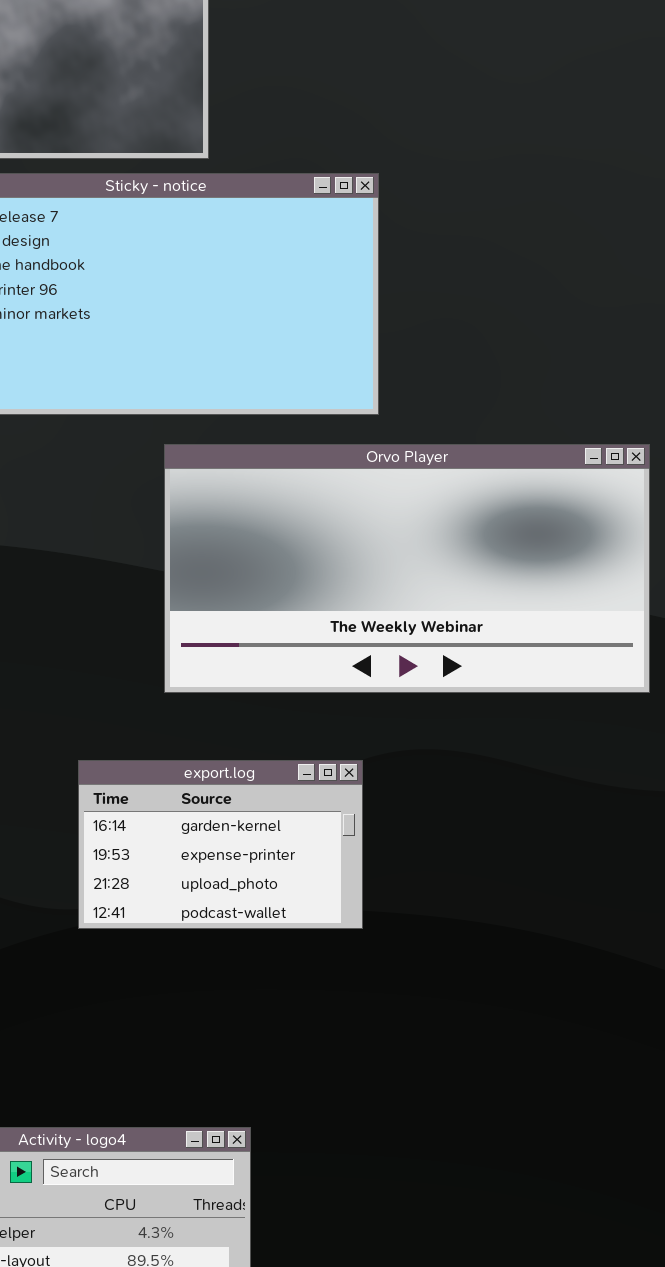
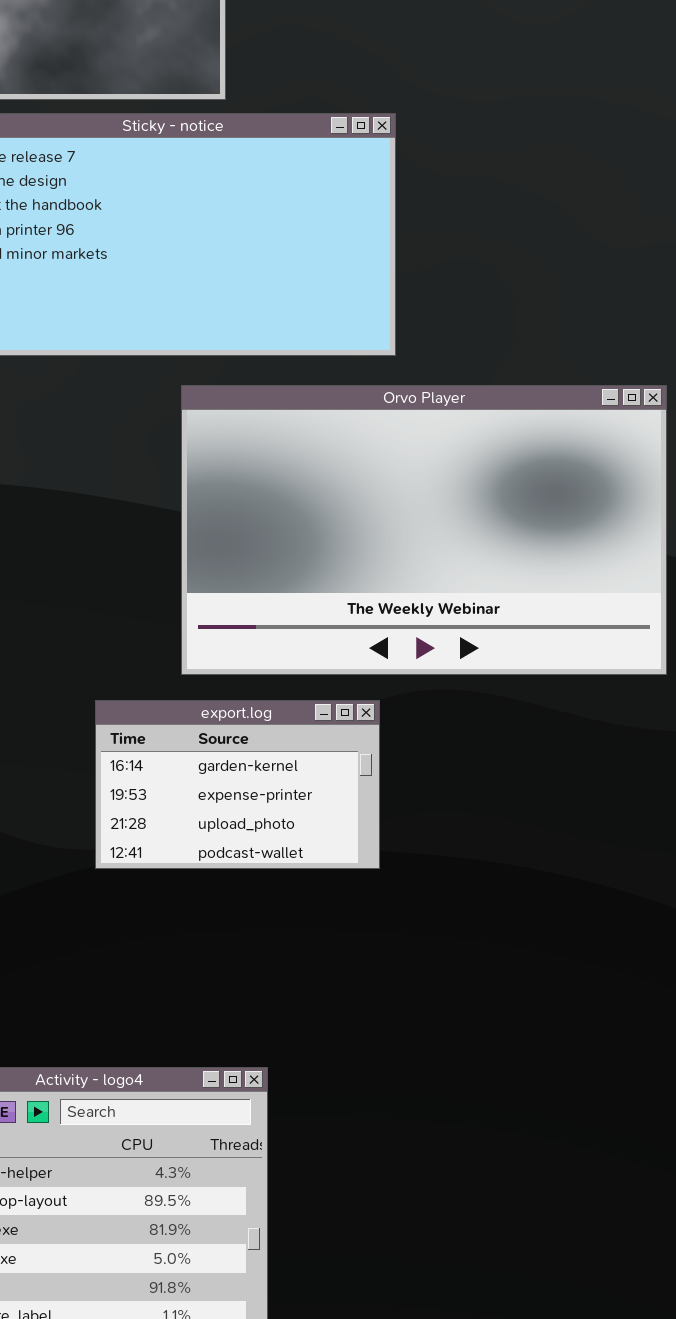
Orvo Player: [164,444,650,693] -> [181,385,667,675], resized

